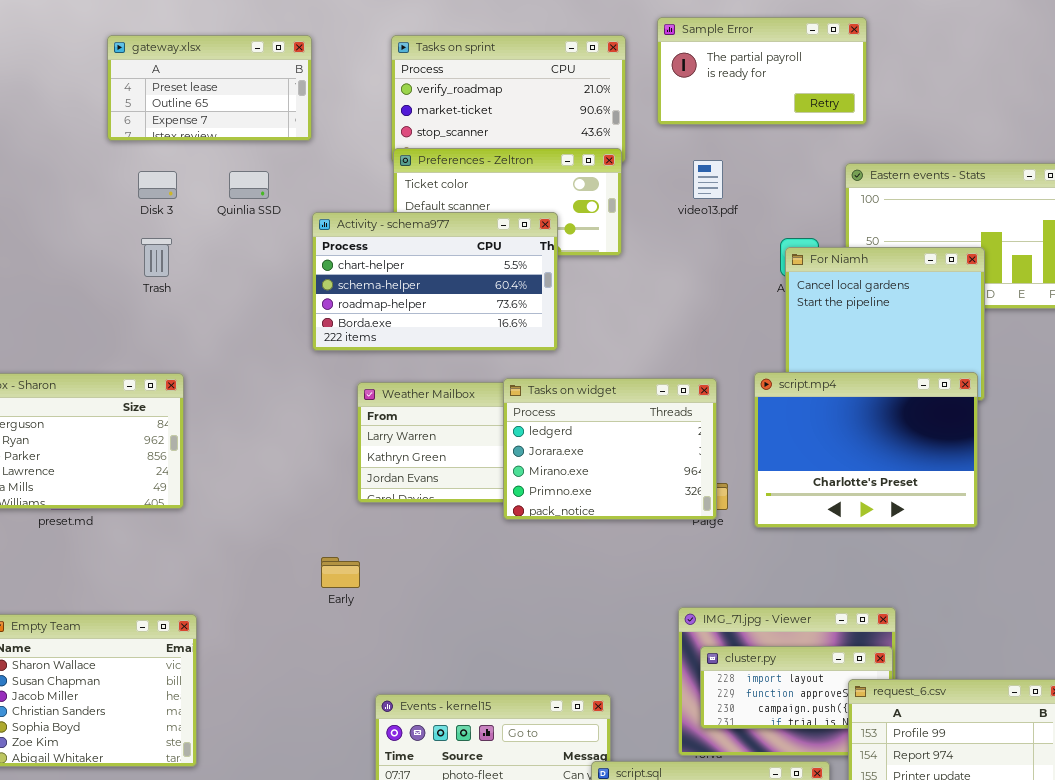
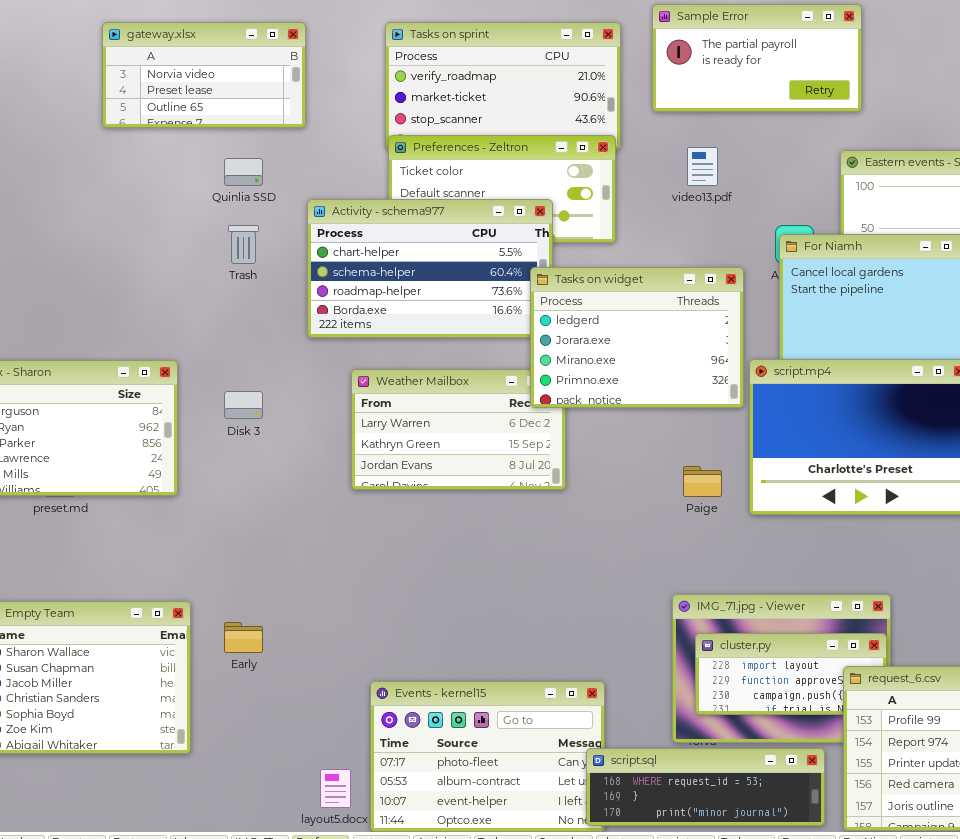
gateway.xlsx: [107,35,312,141] -> [102,22,306,128], scrolled up 1 row
Disk 3: [138,171,177,199] -> [224,391,263,419], moved
Trash: [141,238,172,277] -> [228,225,259,264], moved
Tasks on widget: [503,378,717,520] -> [530,267,744,408], moved
Early: [321,557,360,588] -> [224,622,263,653], moved

